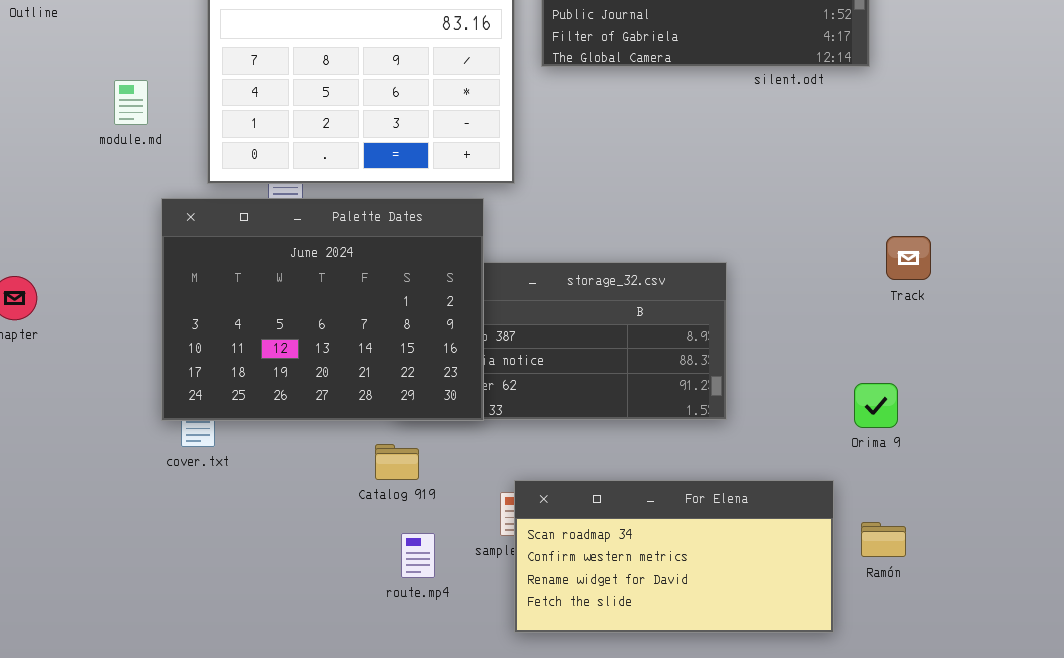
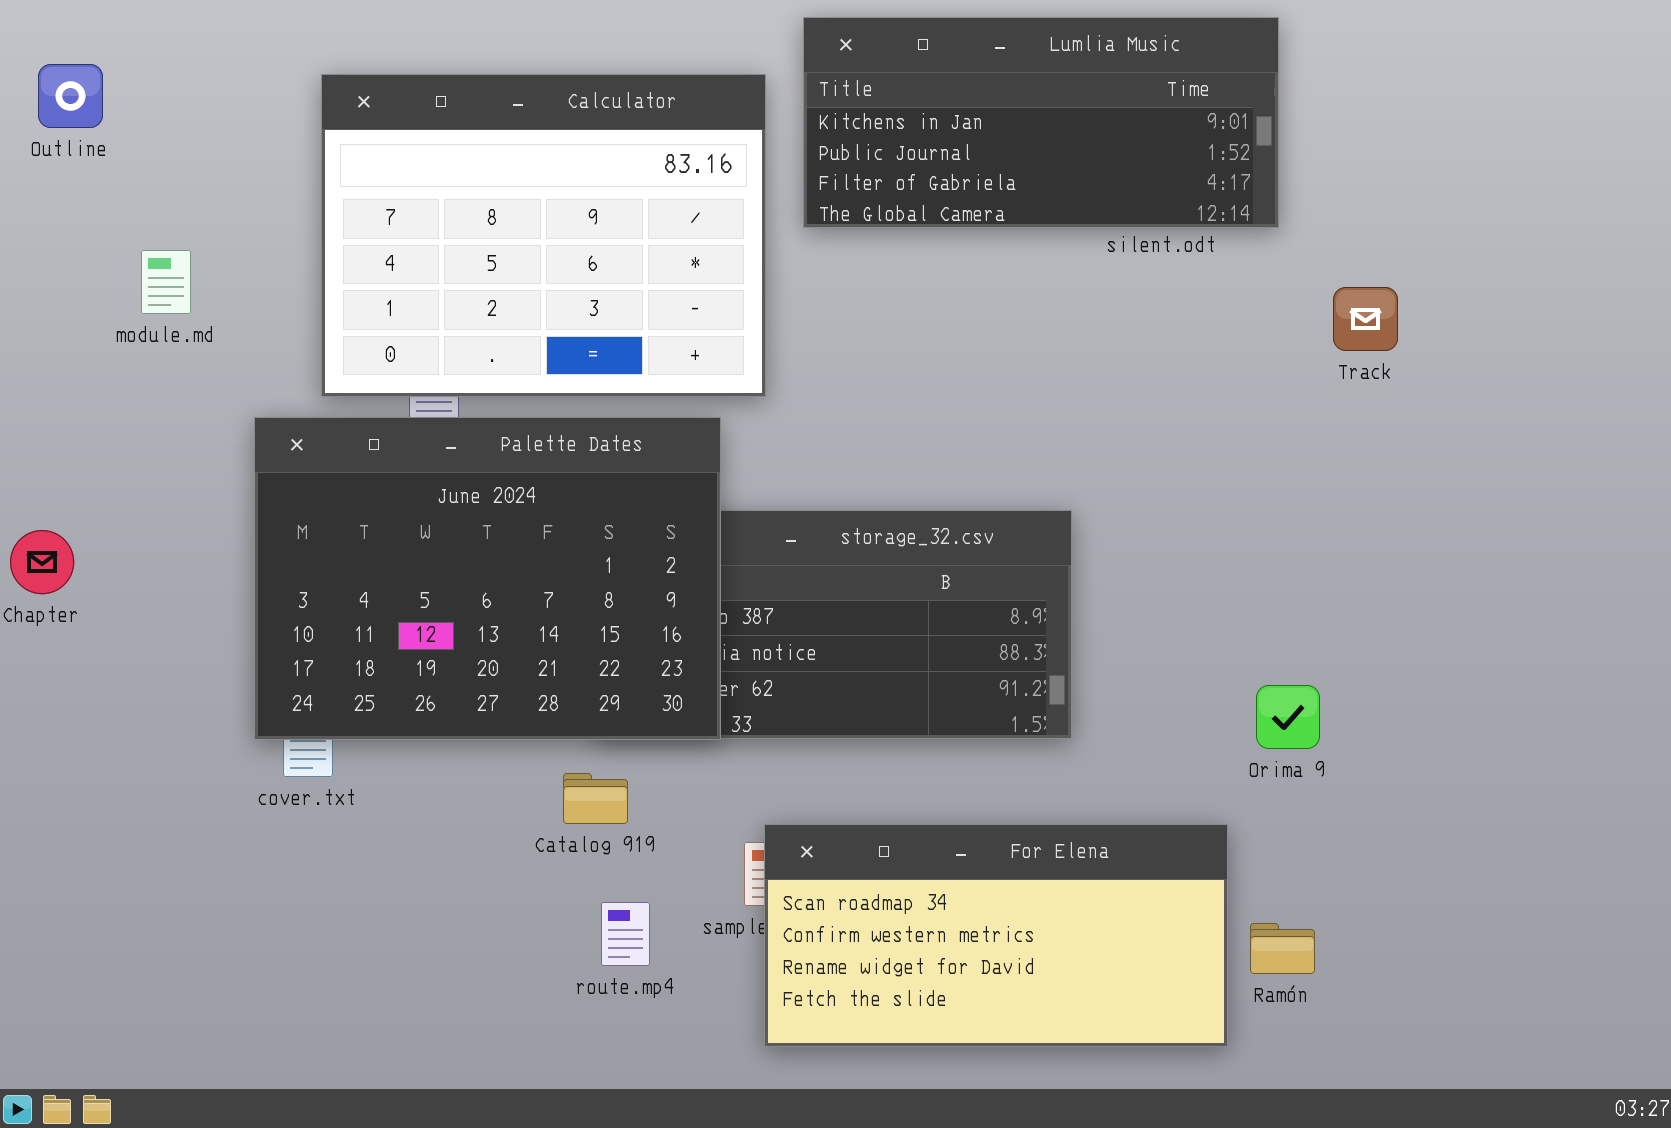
module.md: [114,80,148,125] -> [141,250,191,314], moved
Track: [886,236,931,280] -> [1333,287,1398,351], moved
Ramón: [861,522,906,557] -> [1250,923,1315,974], moved

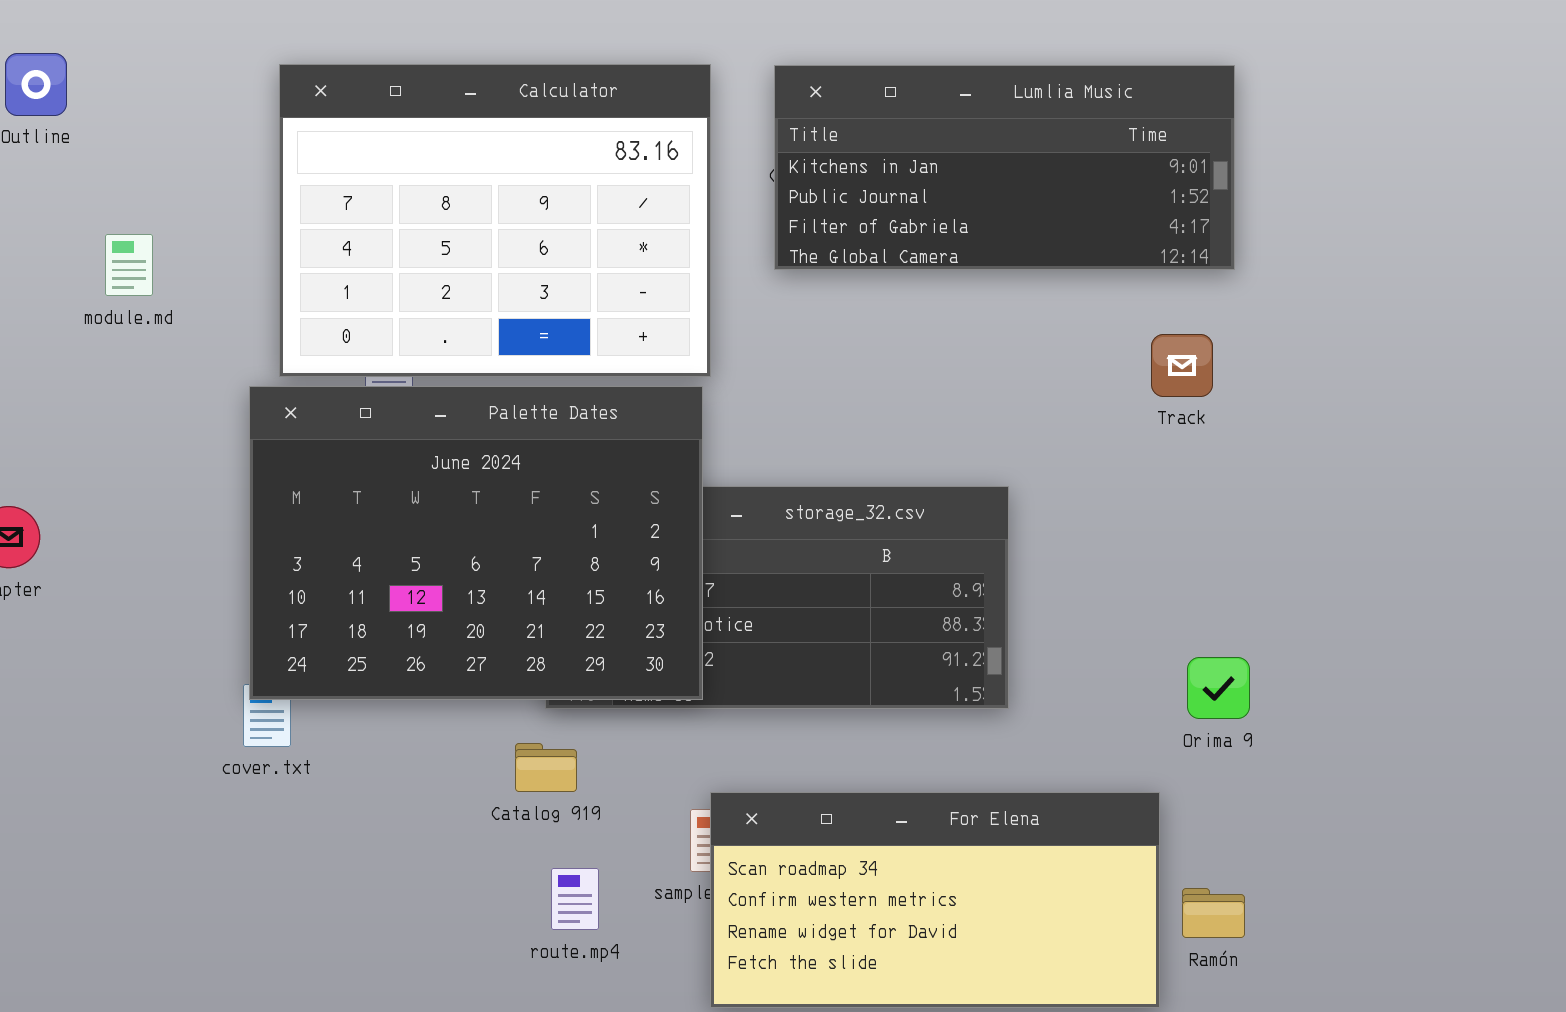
Lumlia Music: [803,17,1279,228] -> [774,65,1235,270], moved
Track: [1333,287,1398,351] -> [1151,334,1213,397], moved
Palette Dates: [254,417,721,740] -> [249,386,703,700], moved

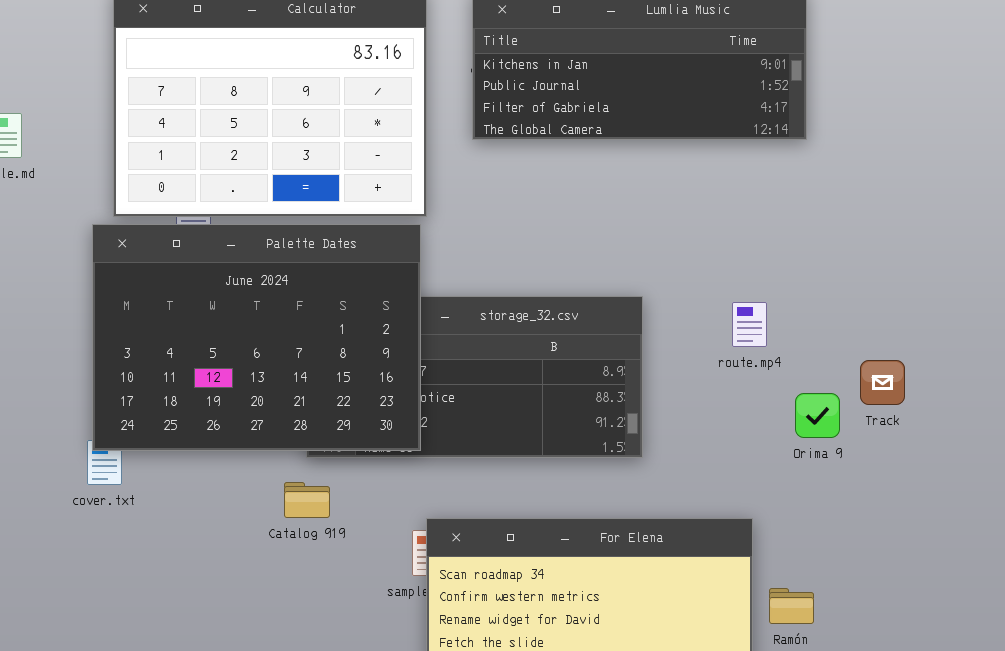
Track: [1151,334,1213,397] -> [860,360,905,405], moved
Orima 9: [1187,657,1250,719] -> [795,393,840,438], moved
route.mp4: [551,868,599,930] -> [732,302,767,347], moved

